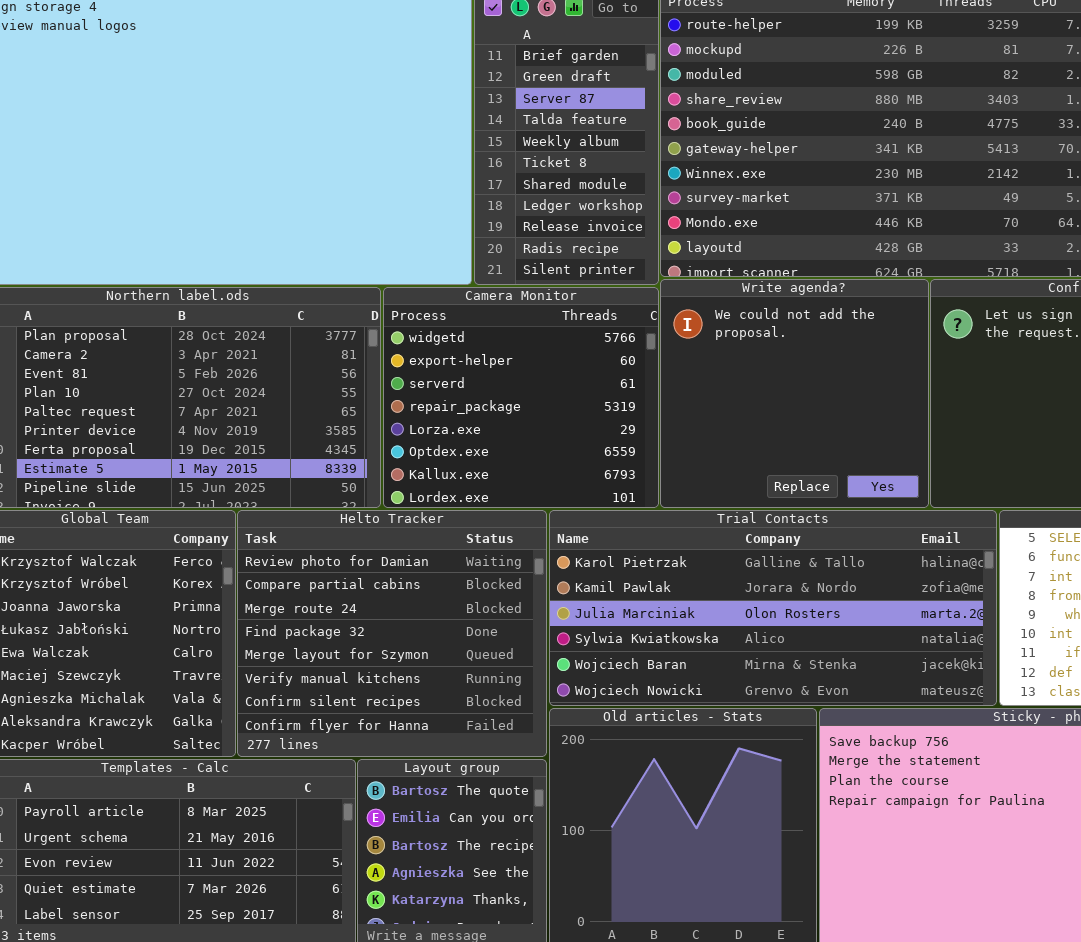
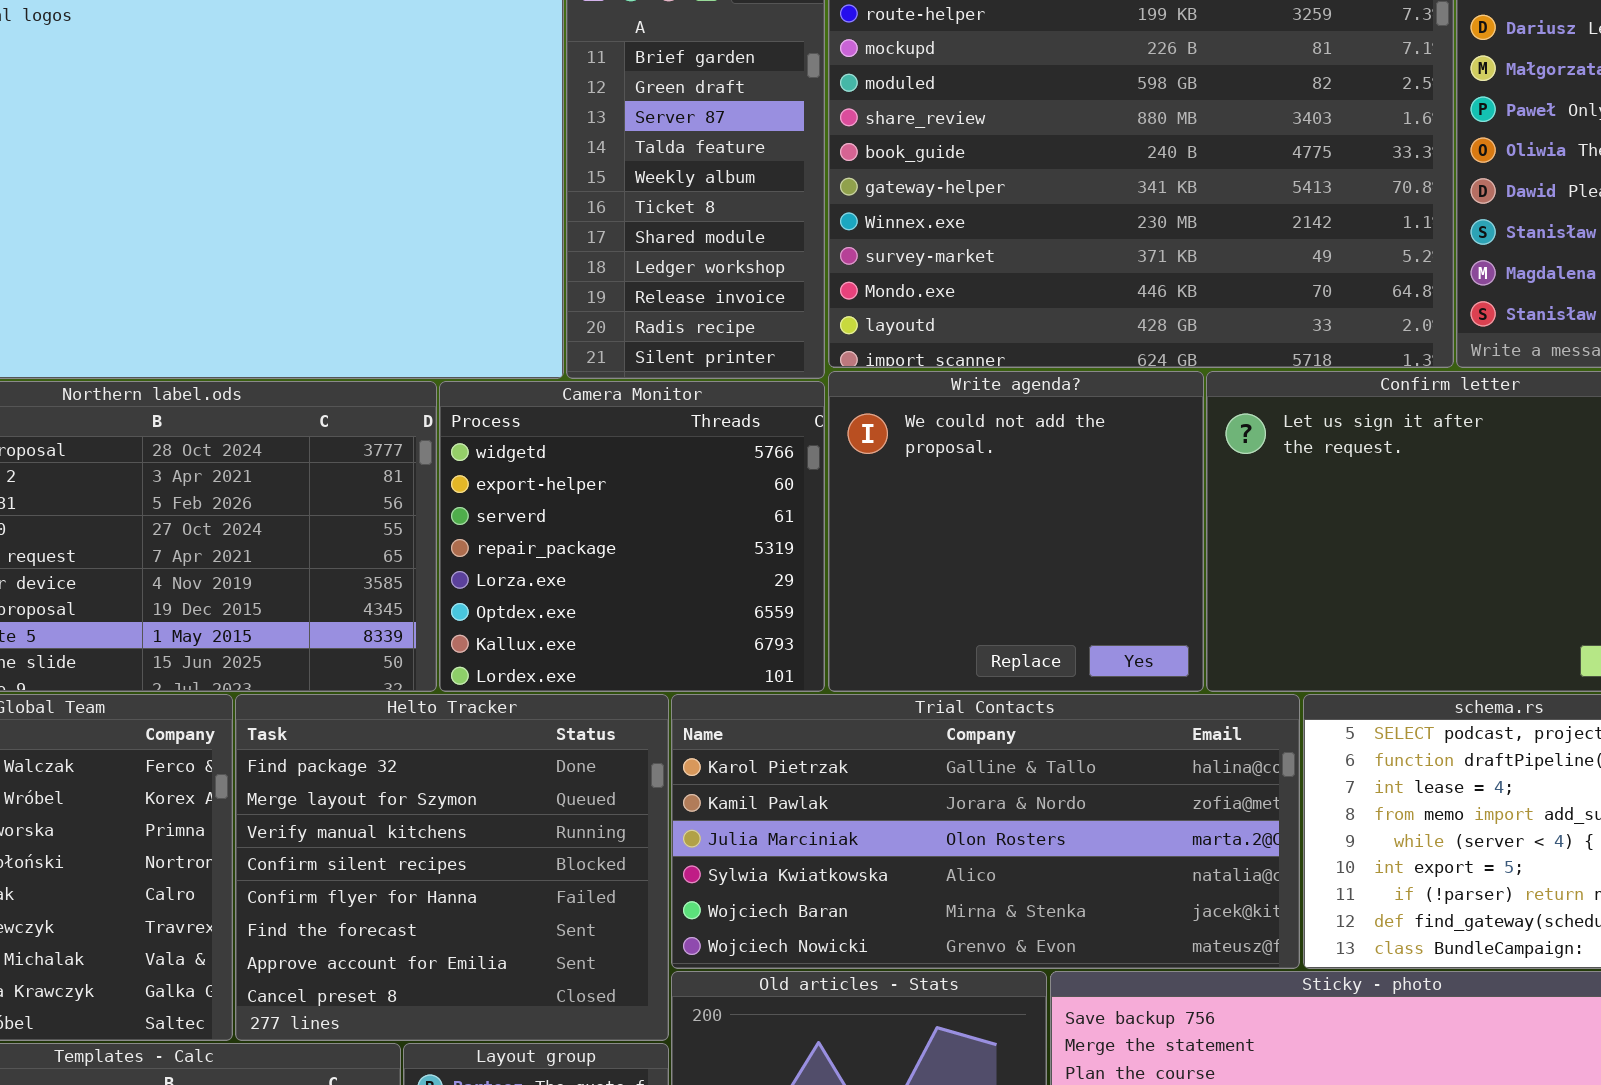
Helto Tracker: [237,510,547,757] -> [235,694,669,1041], scrolled down 3 rows

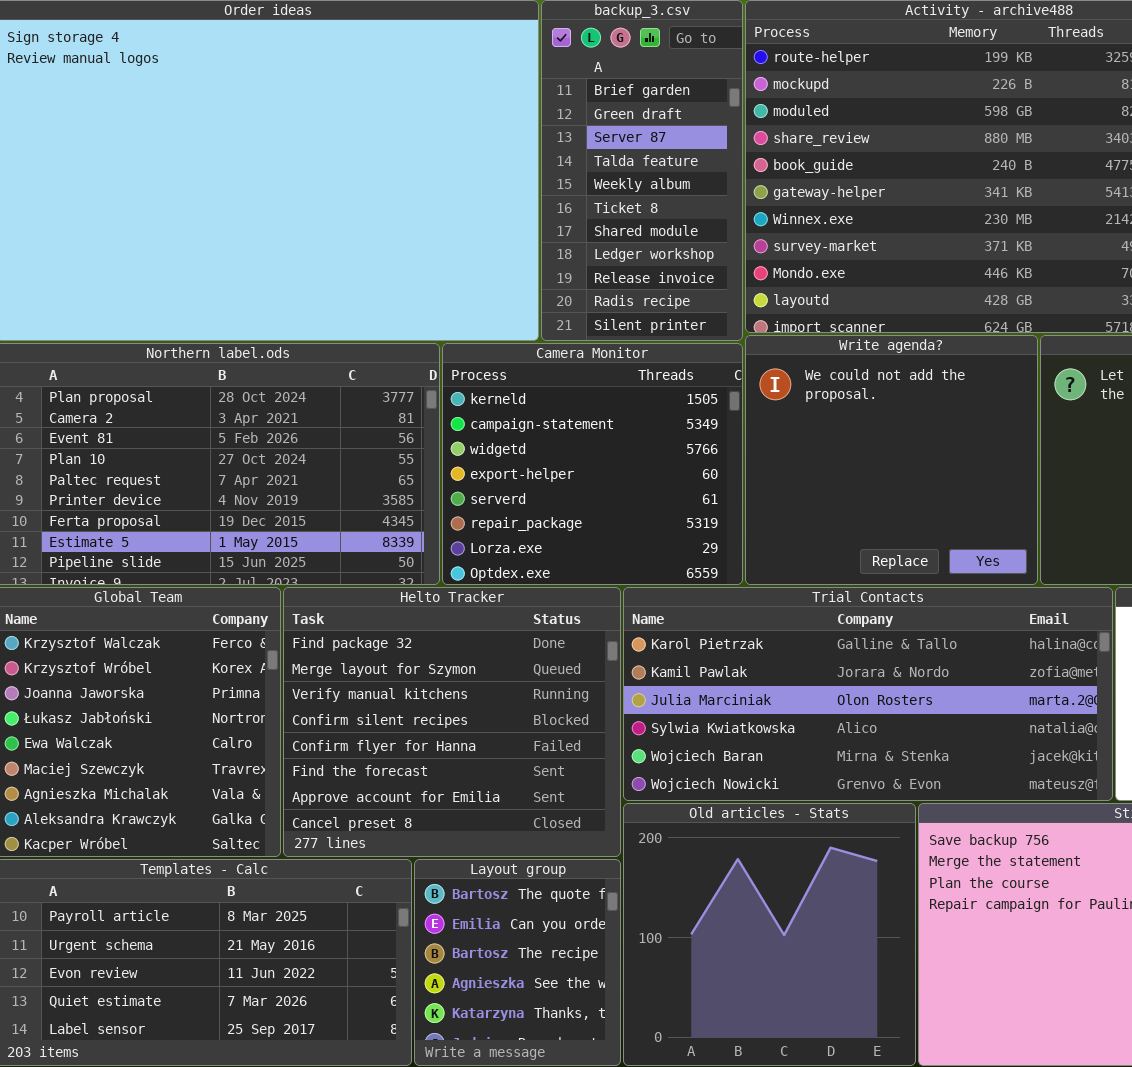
Camera Monitor: [439,381,825,692] -> [442,343,743,585], scrolled up 2 rows

